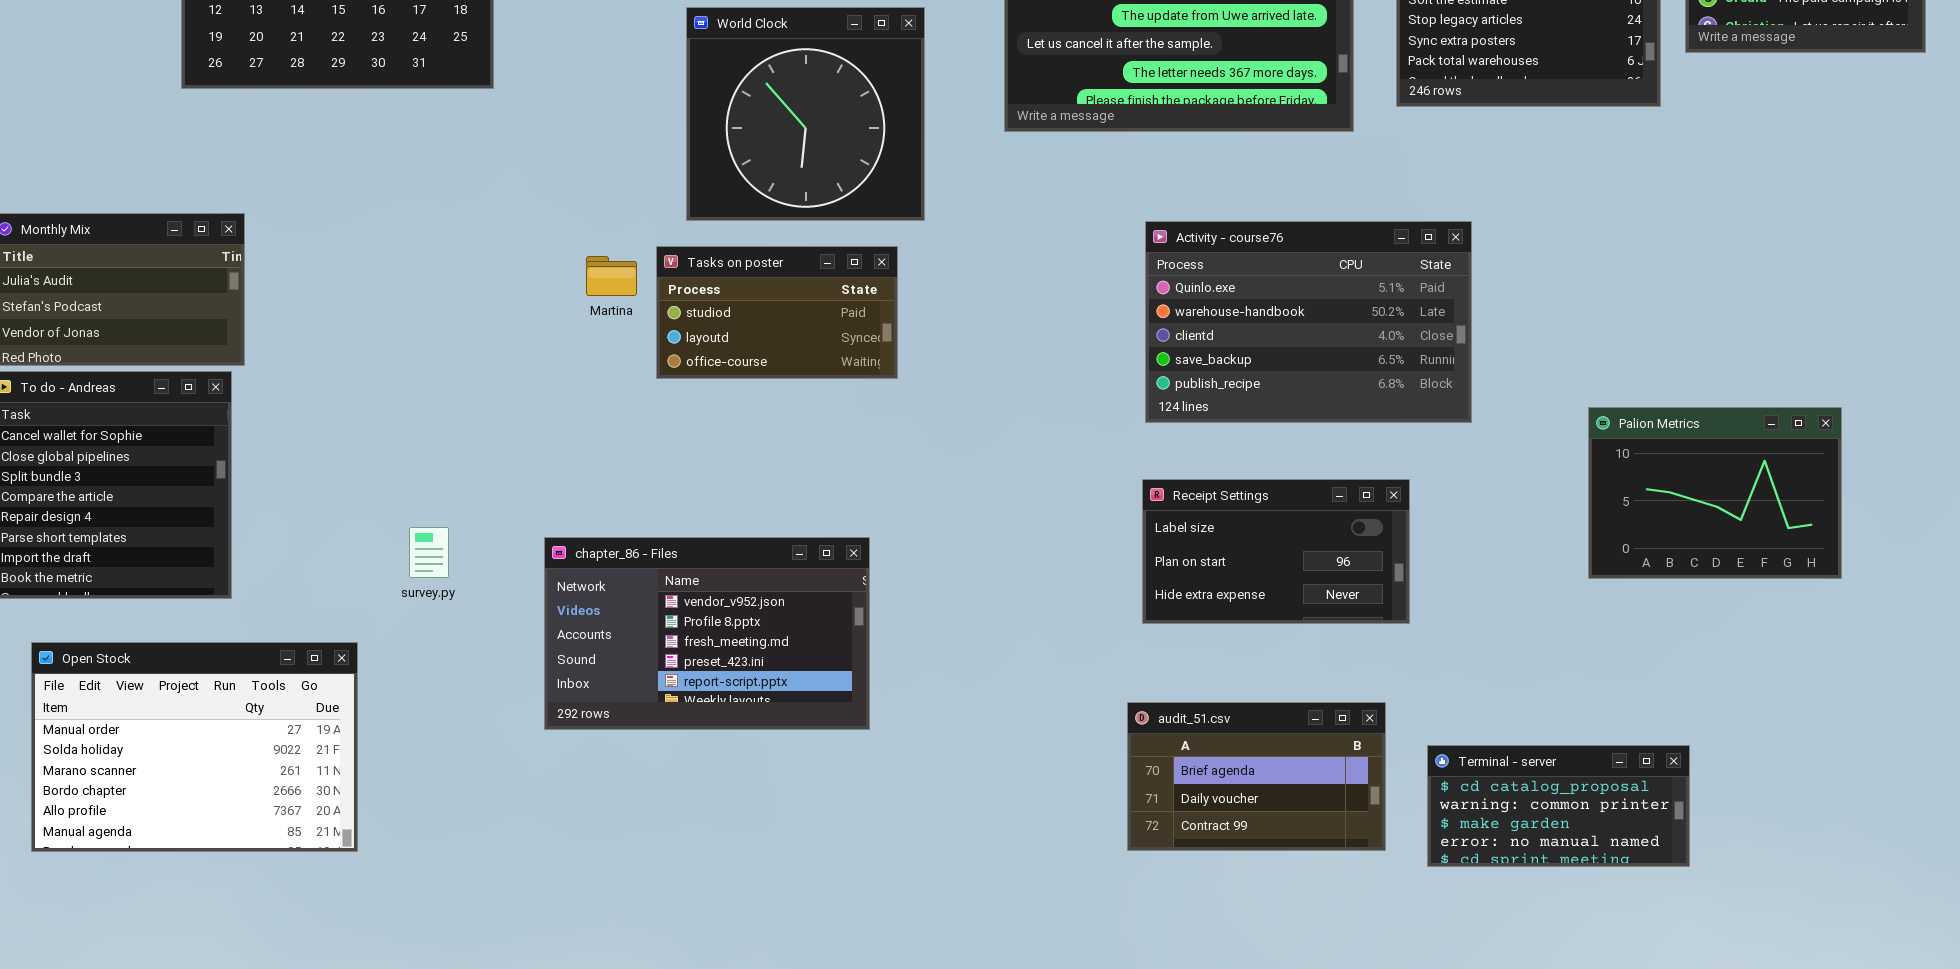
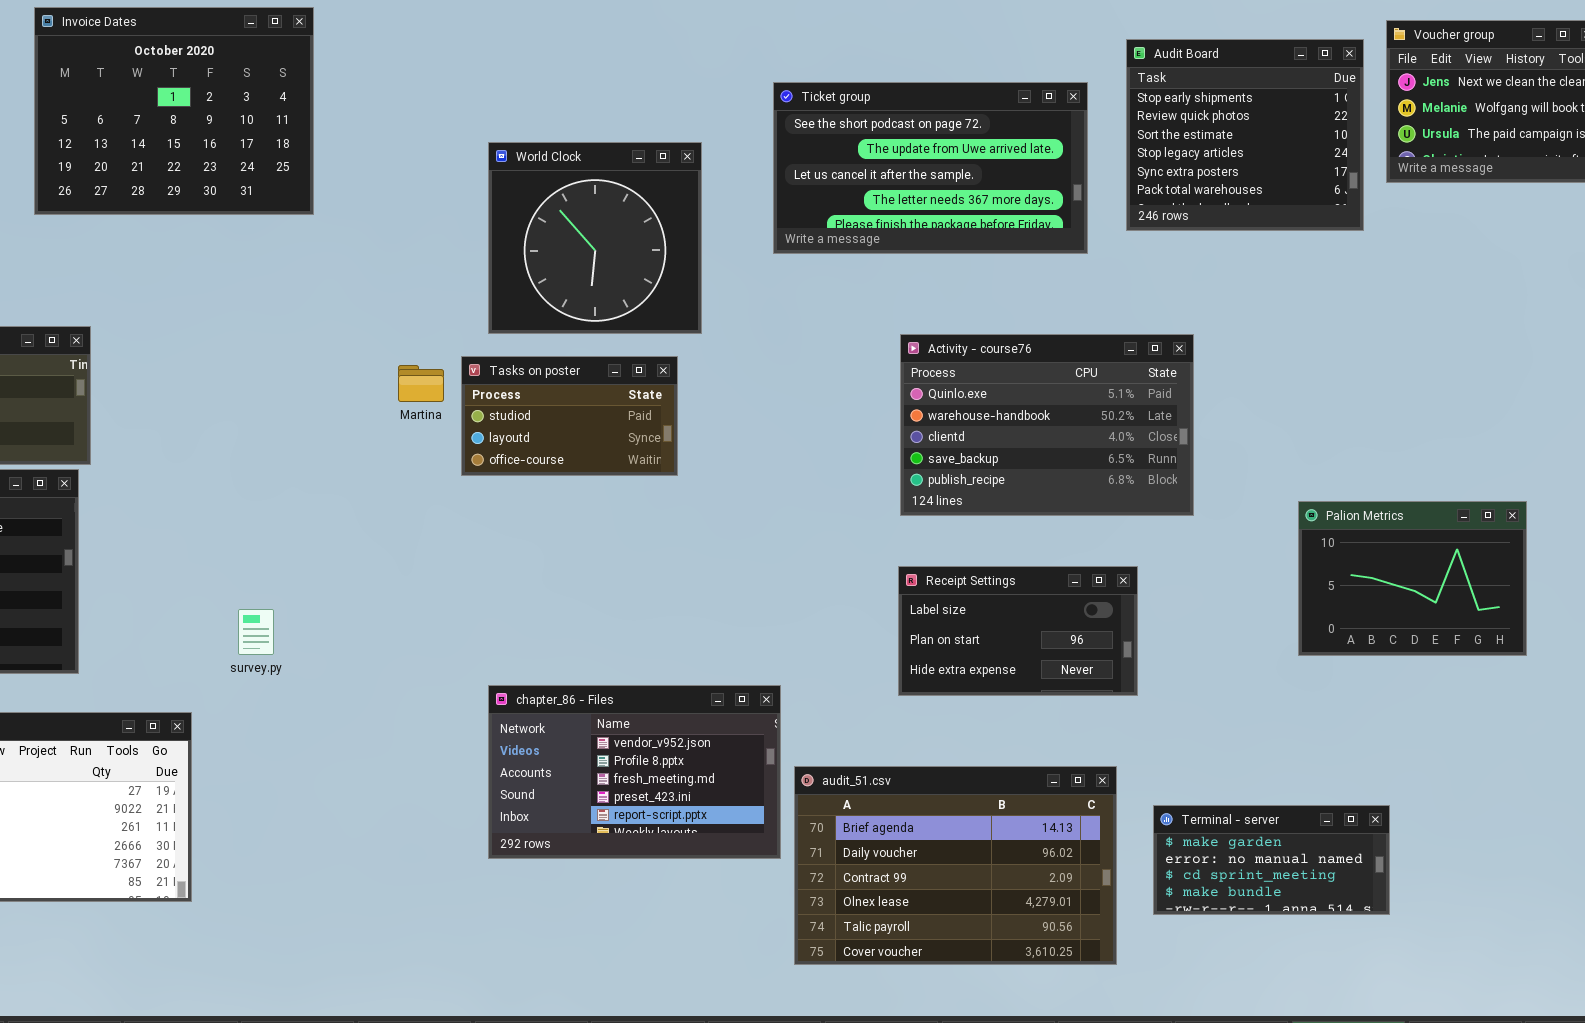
chapter_86 - Files: [544,537,870,730] -> [488,685,781,859], moved
audit_51.csv: [1127,702,1386,851] -> [794,766,1117,965], resized
Terminal - server: [1427,745,1690,867] -> [1153,805,1390,915], scrolled down 2 rows

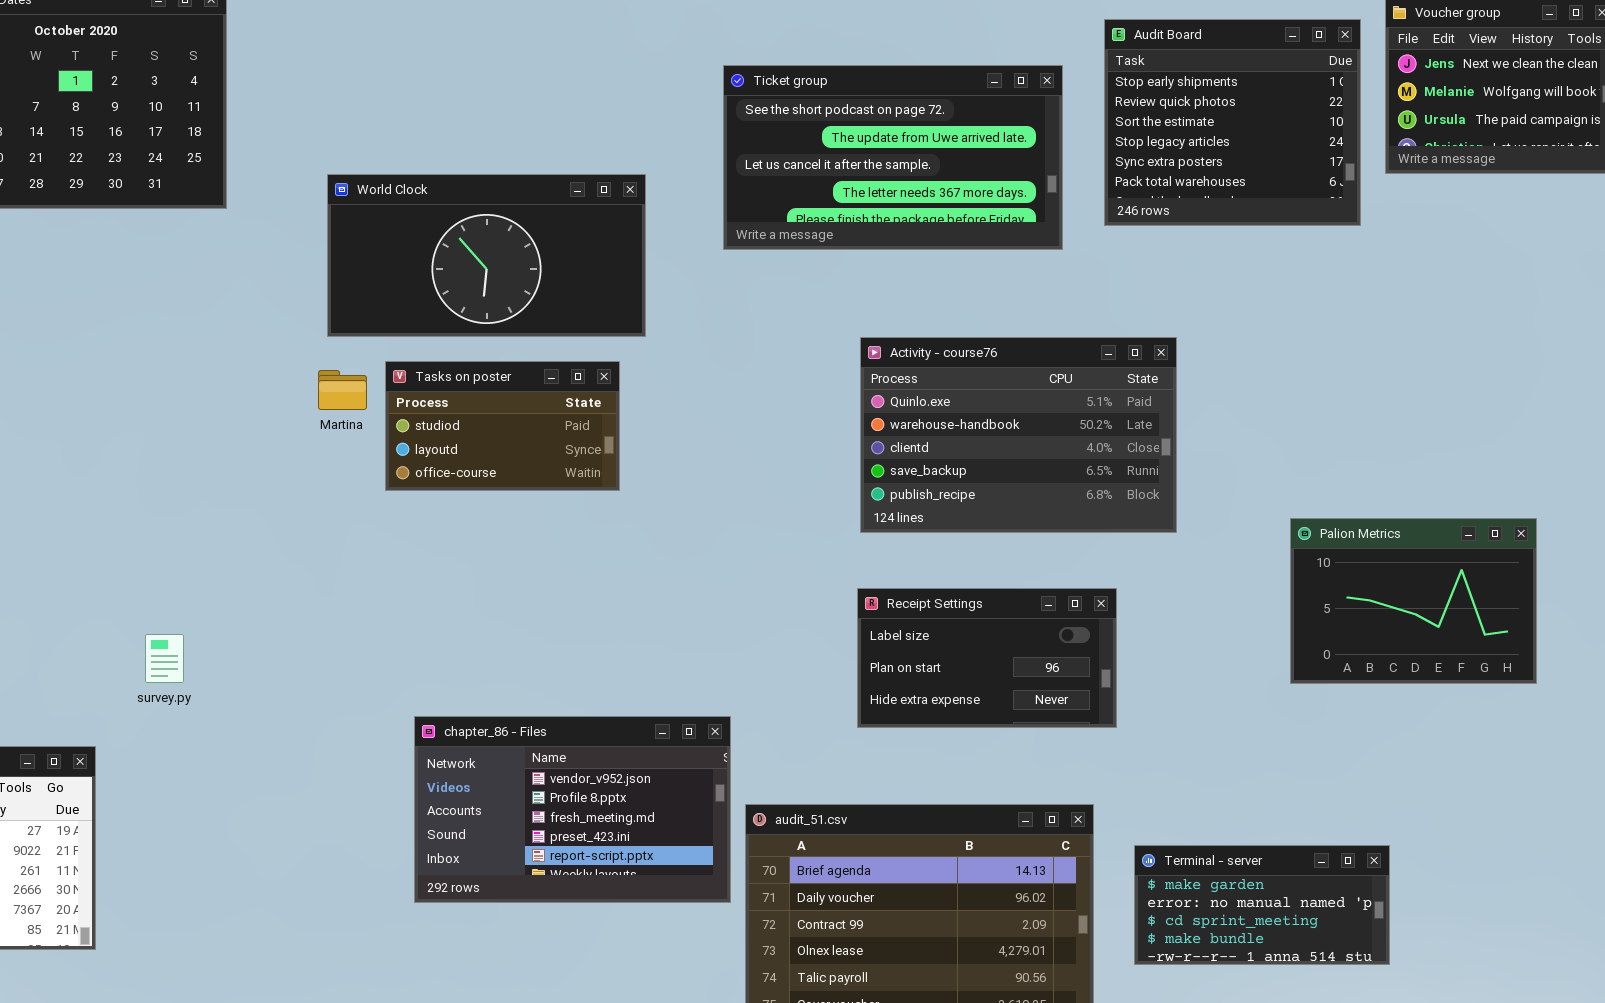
World Clock: [488,142,702,334] -> [327,174,646,337], resized

